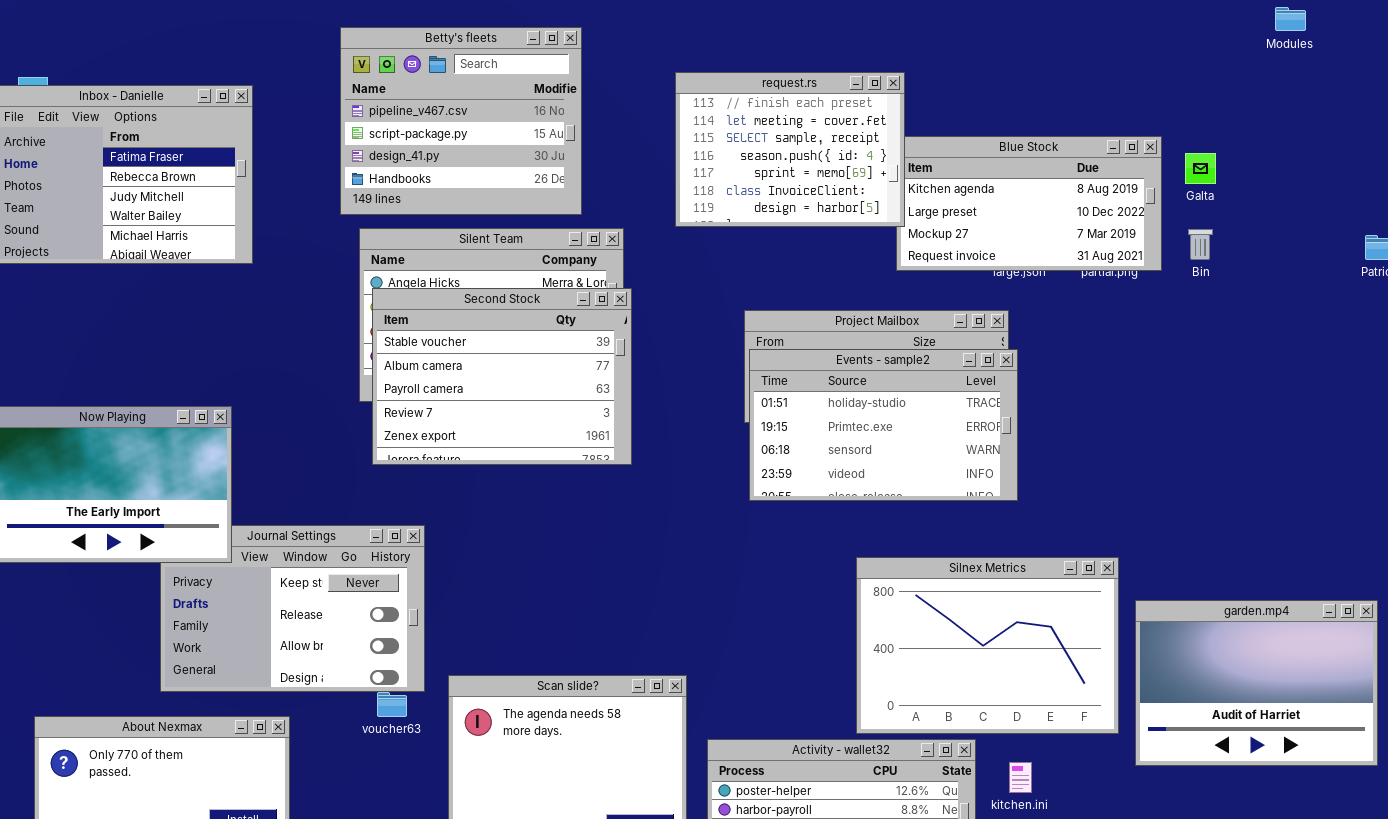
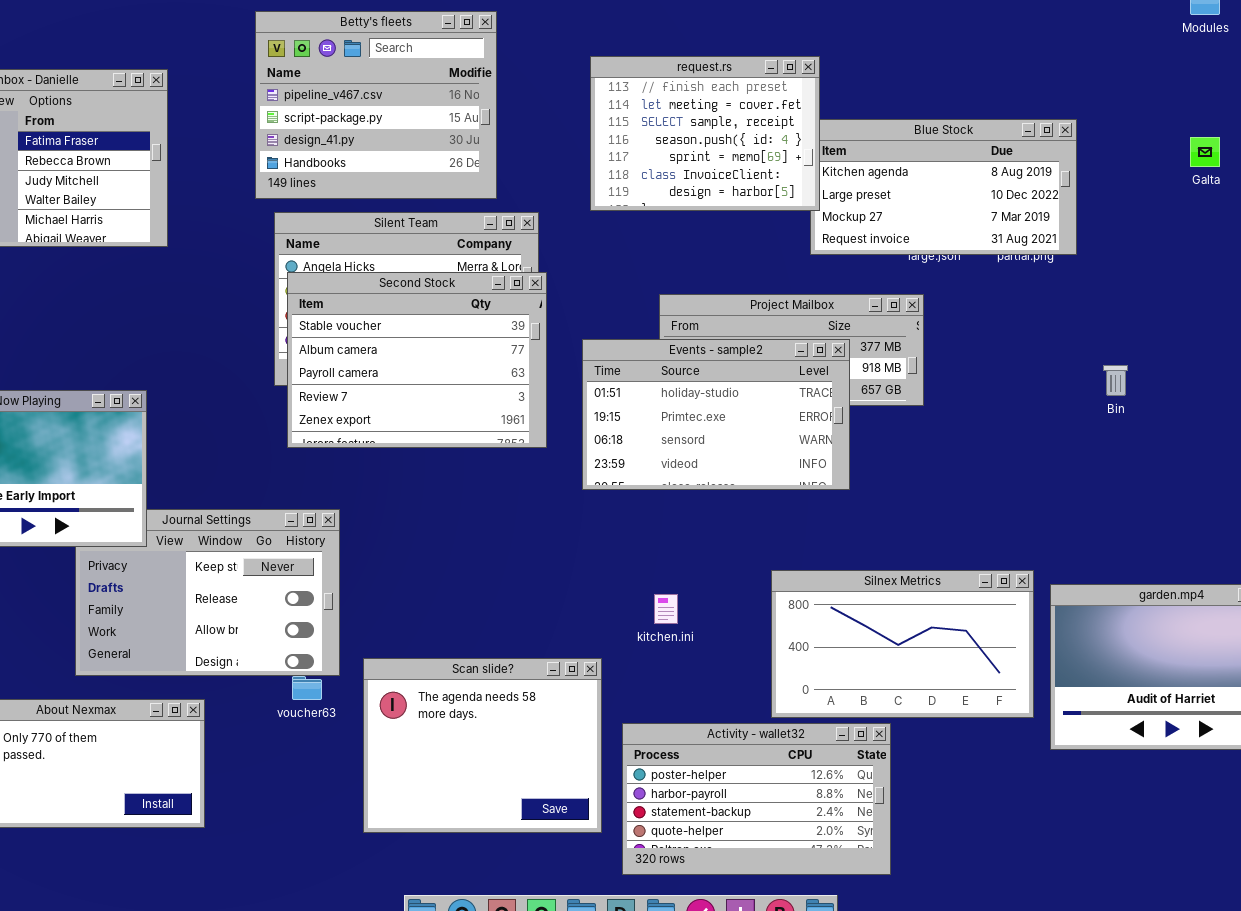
Galta: [1185,153,1216,184] -> [1190,137,1220,167], moved
Bin: [1188,229,1213,260] -> [1103,365,1128,396], moved
Events - sample2: [749,349,1018,501] -> [582,339,850,490], moved
Silnex Metrics: [856,557,1119,734] -> [771,570,1034,718], resized
kitchen.ini: [1009,762,1032,793] -> [654,594,678,624], moved

